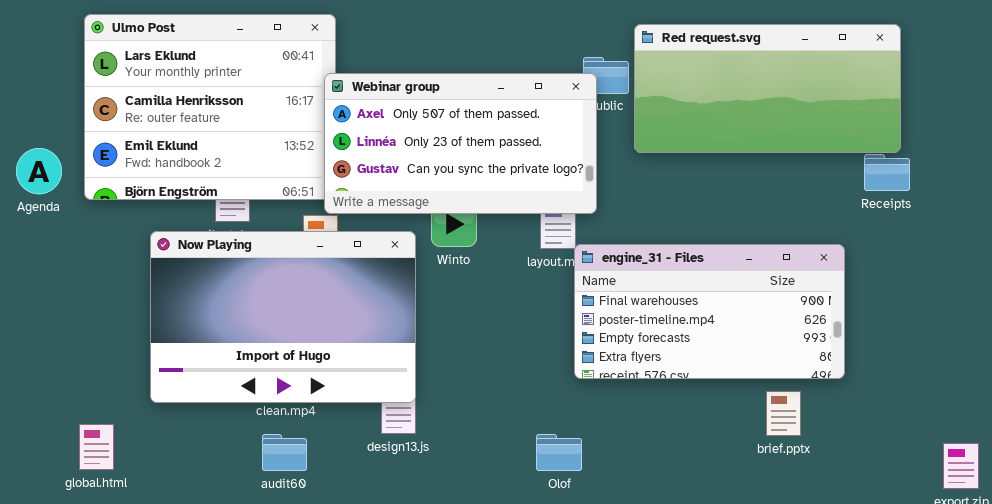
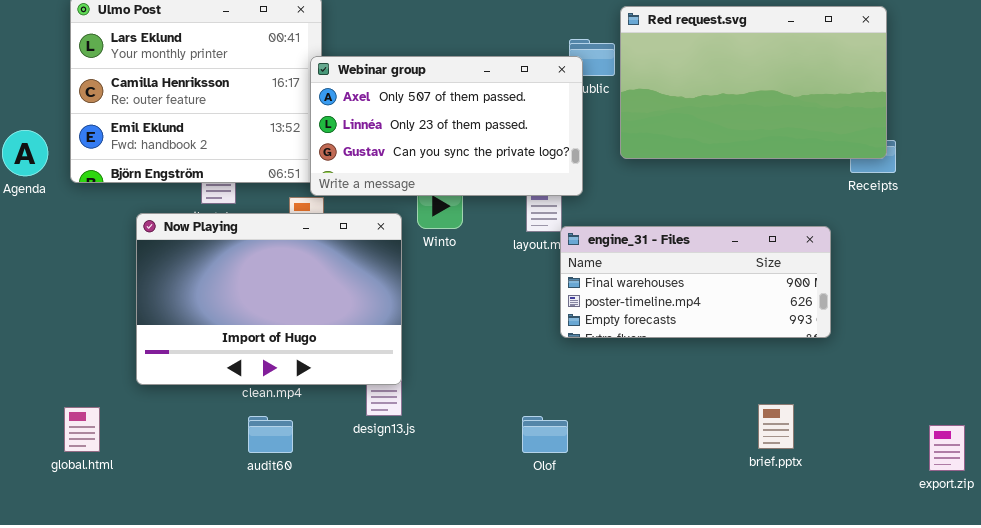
Red request.svg: [634,24,901,153] -> [620,6,887,159], resized
engine_31 - Files: [574,244,845,379] -> [560,226,831,338], resized
brief.pptx: [766,391,801,436] -> [758,404,794,449], moved

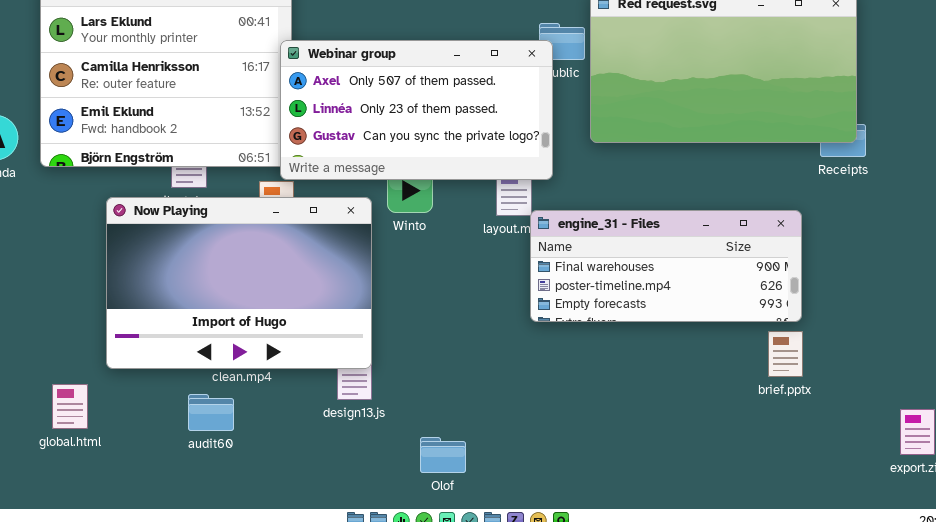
brief.pptx: [758,404,794,449] -> [768,331,803,377], moved
global.html: [64,407,100,452] -> [52,384,88,429], moved
audit60: [248,416,293,453] -> [188,394,234,431], moved
Olof: [522,416,568,453] -> [420,437,466,473], moved

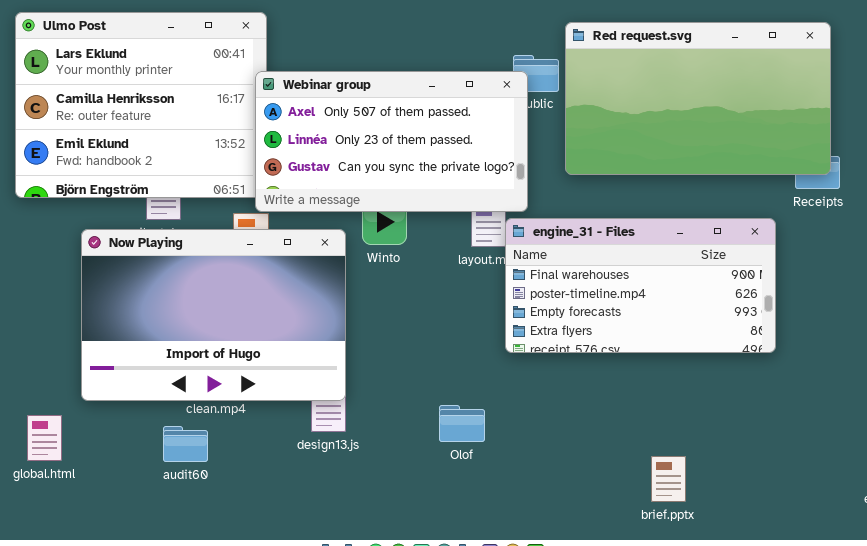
engine_31 - Files: [530,210,802,322] -> [505,218,776,353], resized
brief.pptx: [768,331,803,377] -> [651,456,686,502], moved
Olof: [420,437,466,473] -> [439,405,485,442], moved

